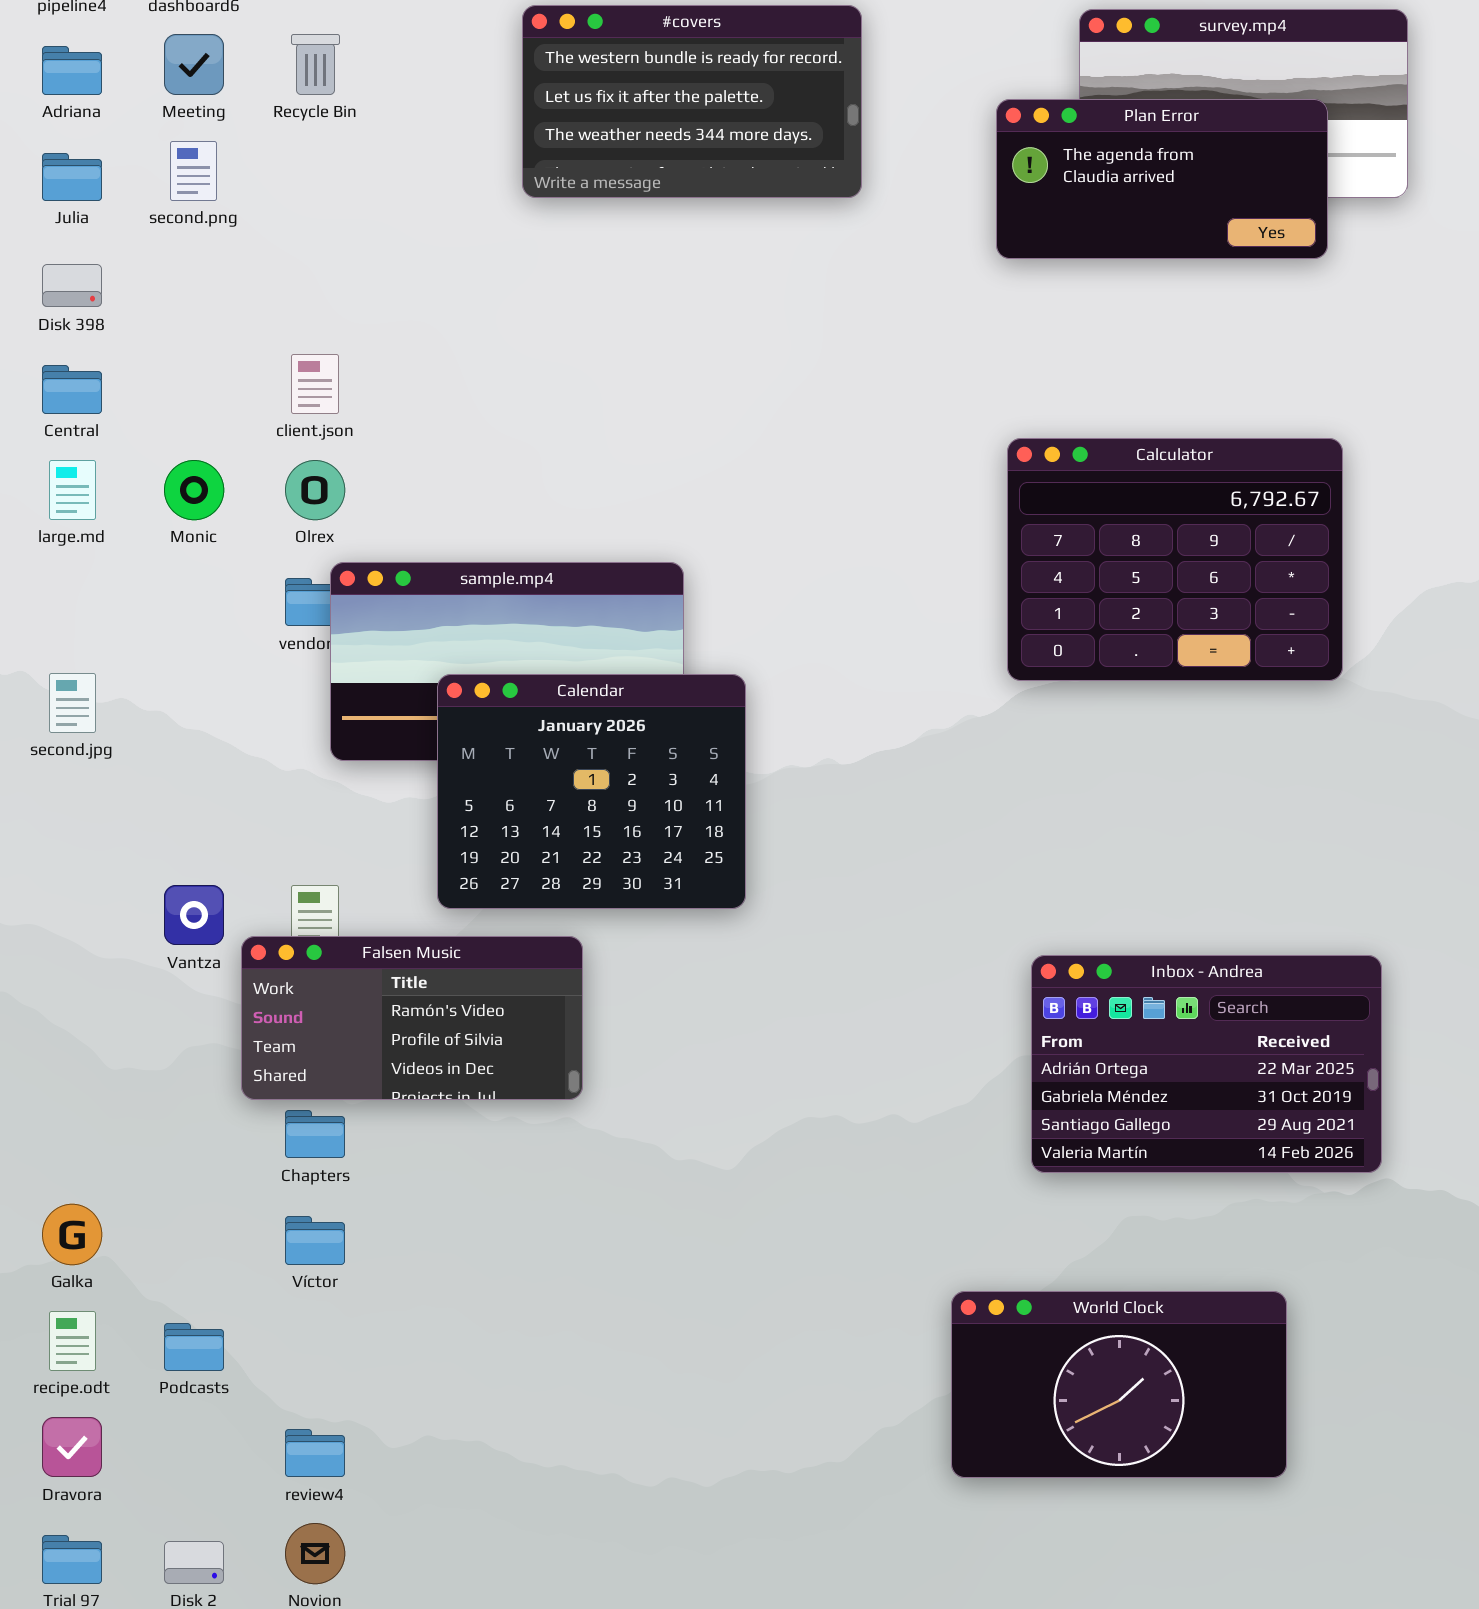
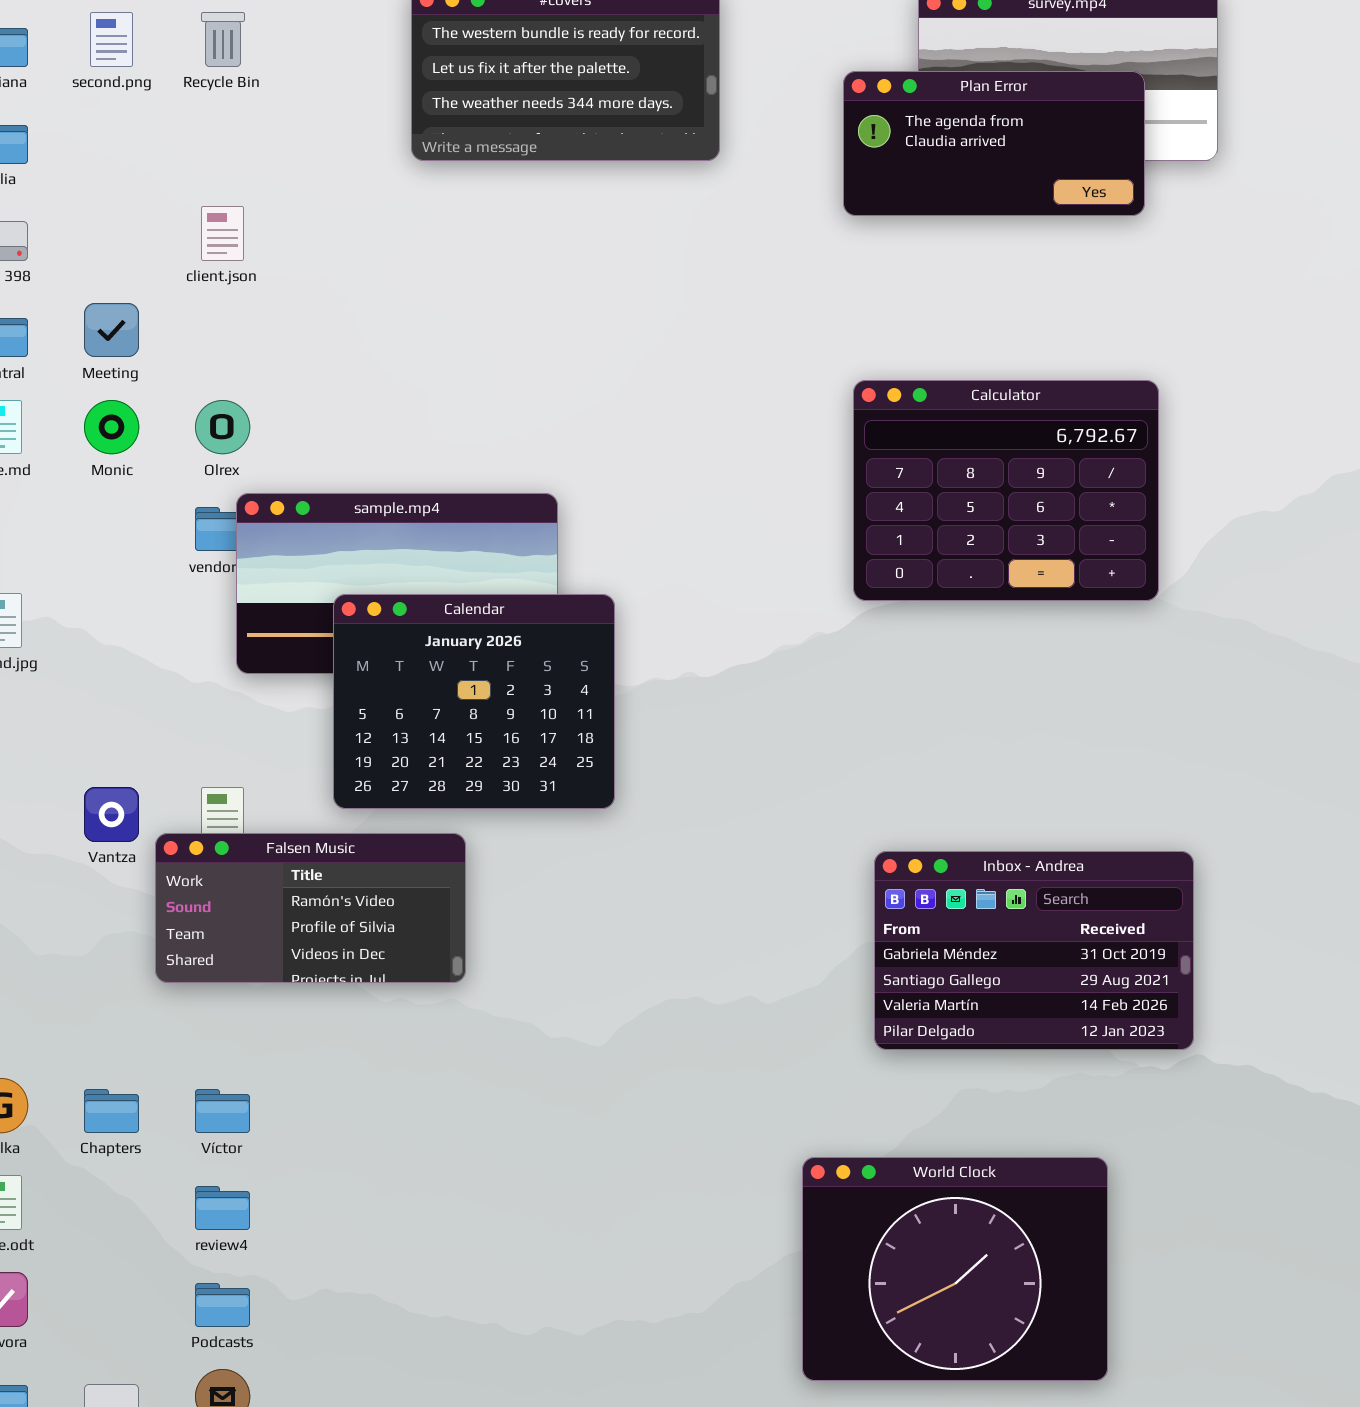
Meeting: [164,34,224,95] -> [84,303,139,357], moved
second.png: [170,141,217,201] -> [90,12,133,67], moved
client.json: [291,354,339,414] -> [201,206,244,261], moved
Inbox - Andrea: [1031,955,1382,1173] -> [874,851,1194,1050], scrolled down 1 row
Chapters: [285,1110,345,1158] -> [84,1089,139,1133], moved
World Clock: [951,1291,1287,1478] -> [802,1157,1108,1381], resized
Podcasts: [164,1323,224,1371] -> [195,1283,250,1327], moved
review4: [285,1429,345,1477] -> [195,1186,250,1230], moved

